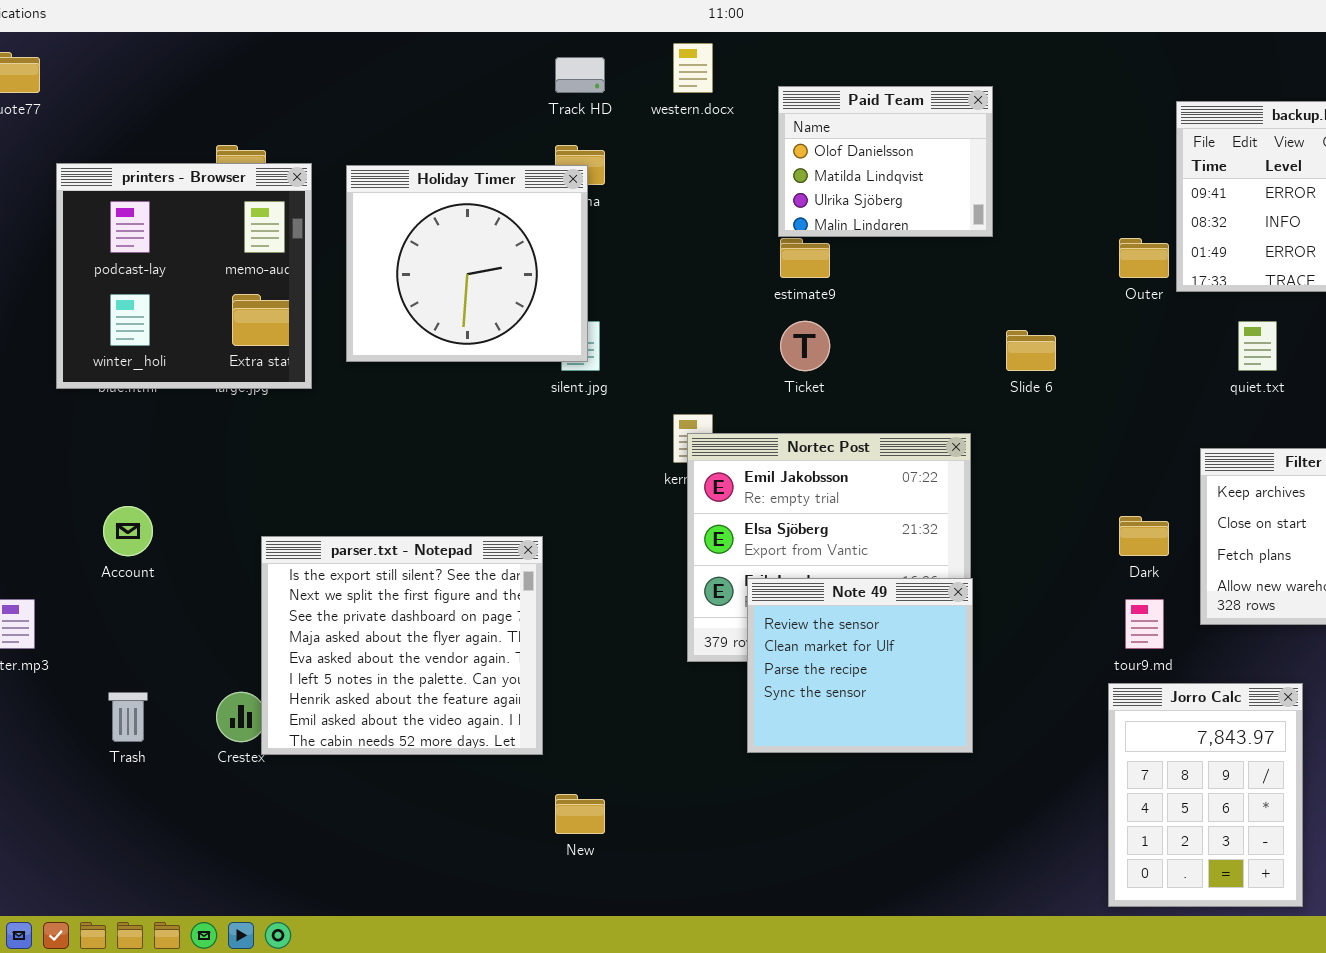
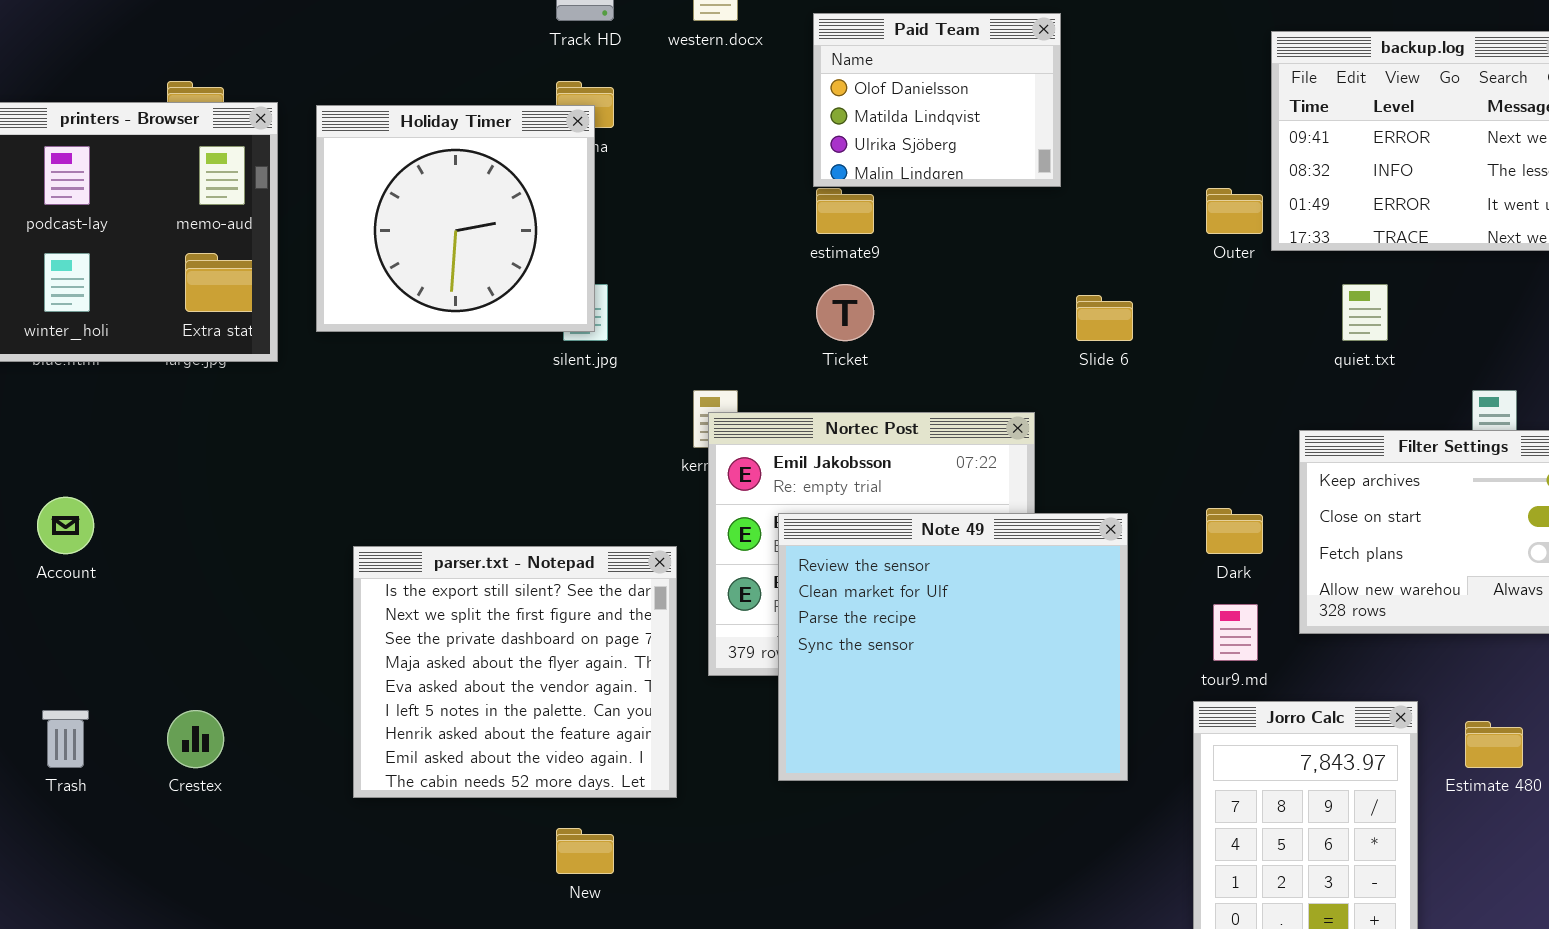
parser.txt - Notepad: [261,536,543,755] -> [353,546,677,798], moved
Note 49: [747,578,973,753] -> [778,513,1128,781], resized

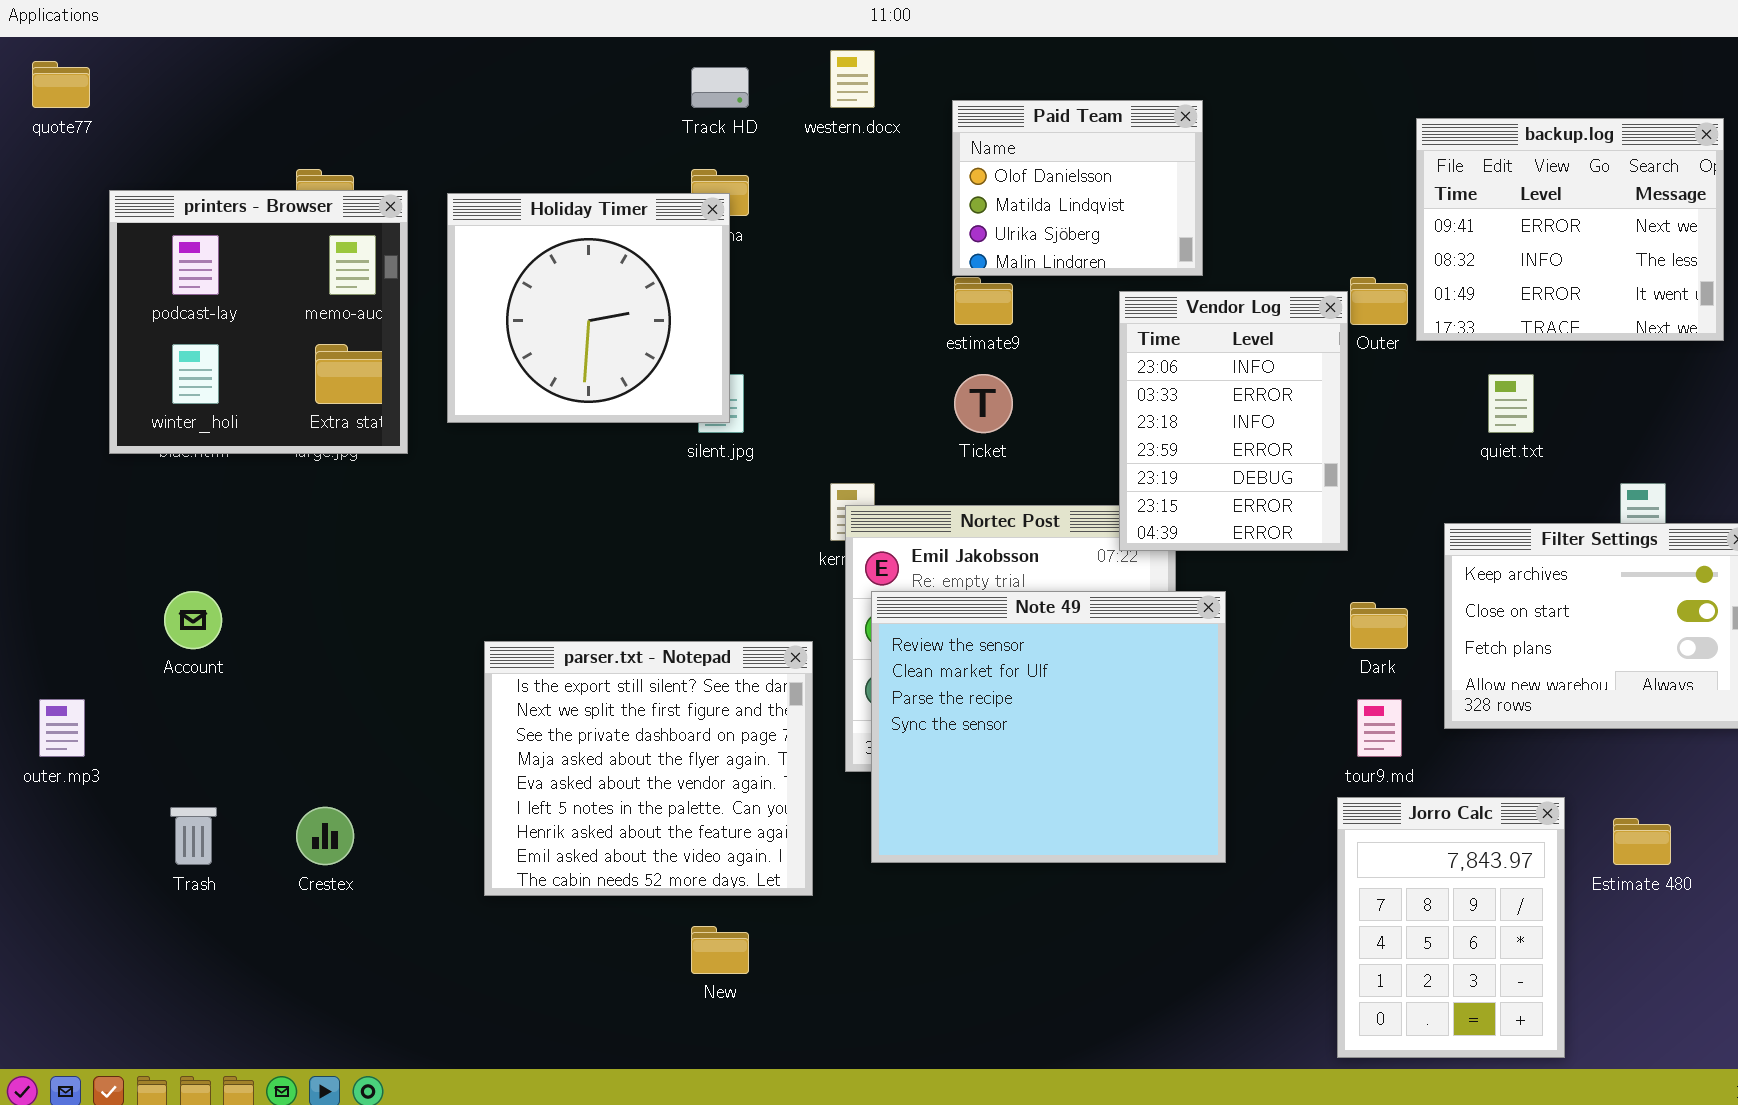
Vendor Log: none -> [1119,291,1348,551], opened
Note 49: [778,513,1128,781] -> [871,591,1226,863], moved

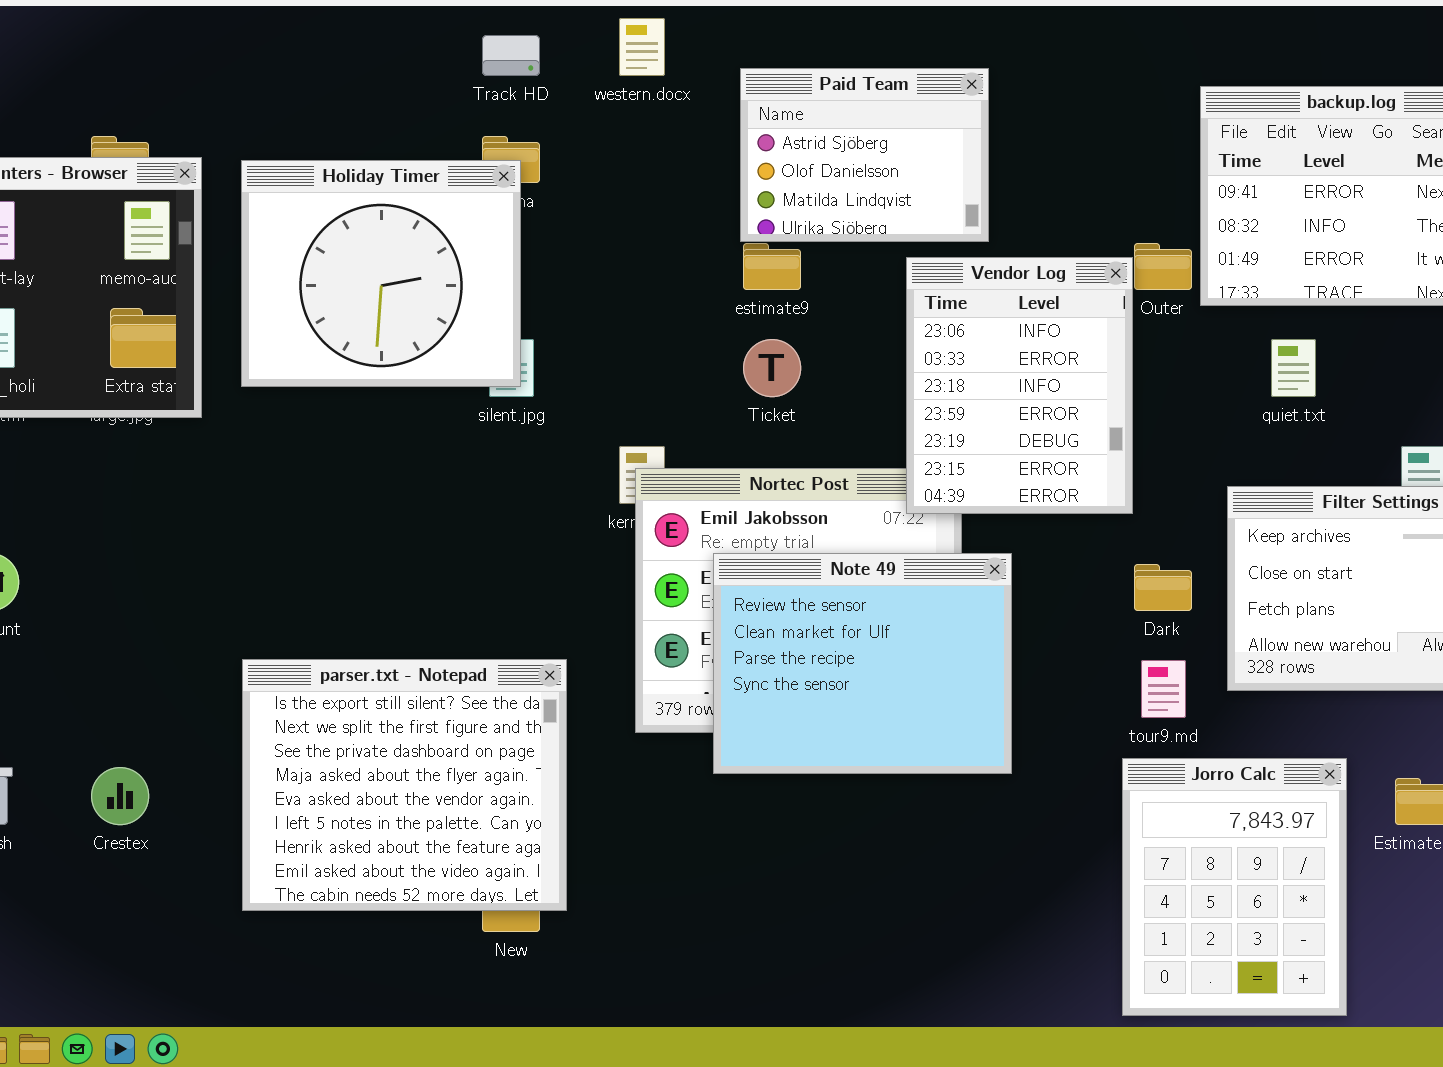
Paid Team: [952,100,1203,276] -> [740,68,989,242], scrolled up 1 row
Note 49: [871,591,1226,863] -> [713,553,1012,774], resized
parser.txt - Notepad: [484,641,813,896] -> [242,659,567,911], moved

